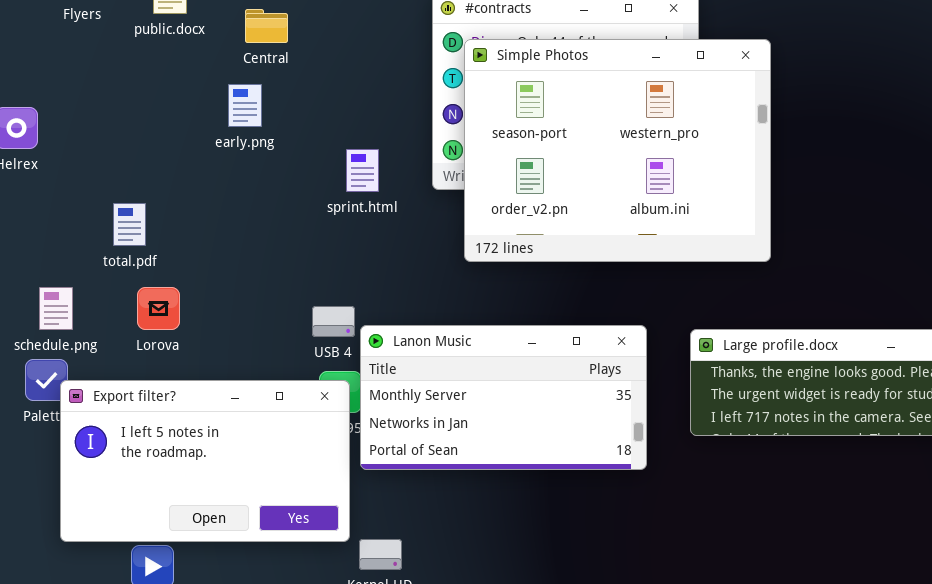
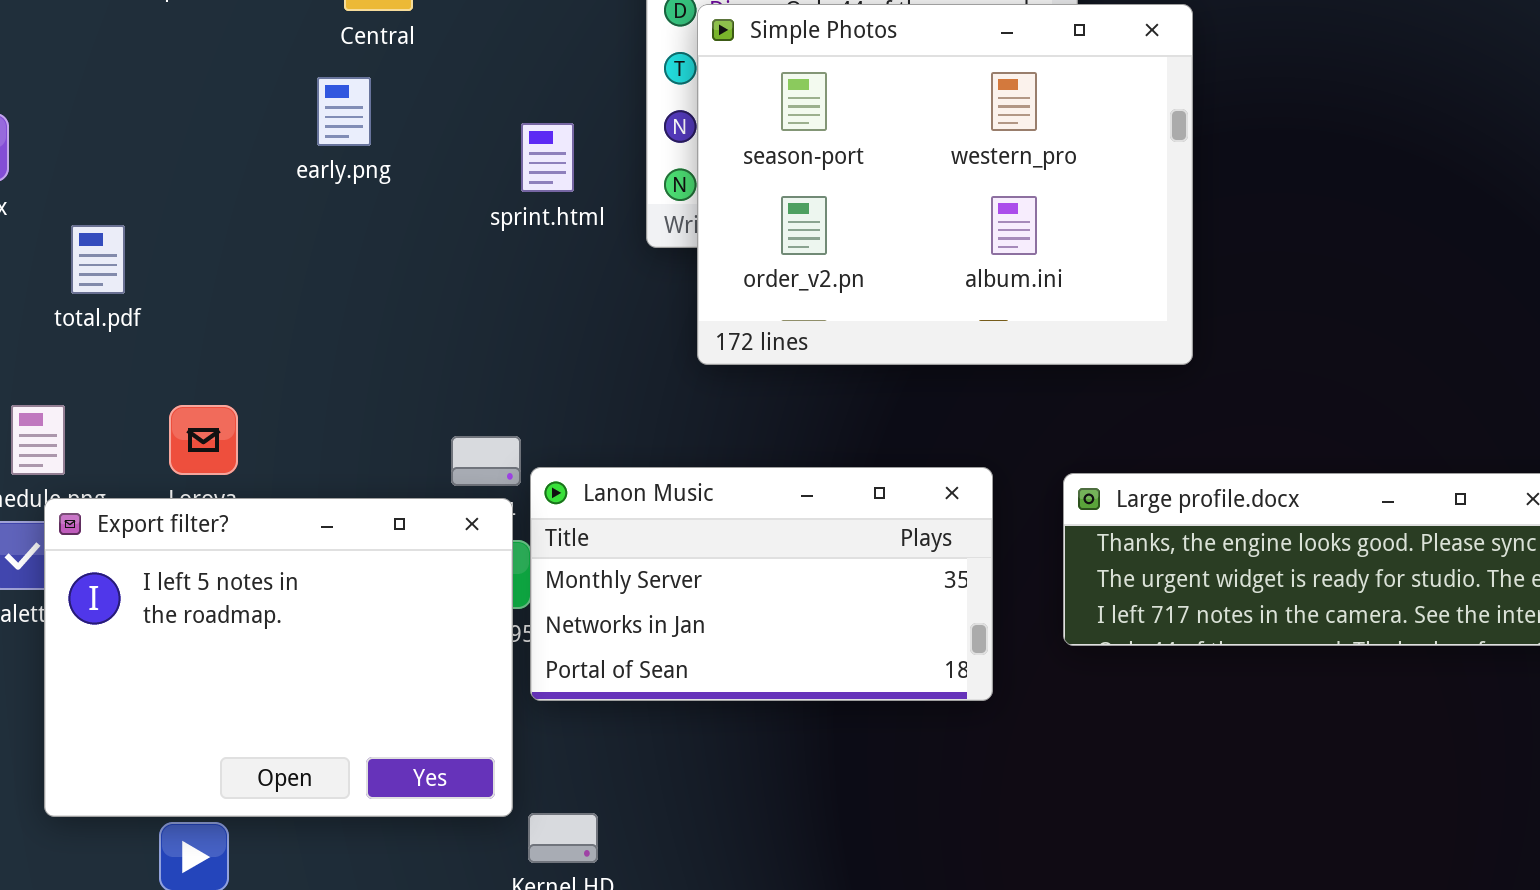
sprint.html: [346,149,379,192] -> [521,123,574,192], moved
total.pdf: [113,203,146,246] -> [71,225,125,294], moved
Export filter?: [60,380,350,542] -> [44,498,513,817], resized

